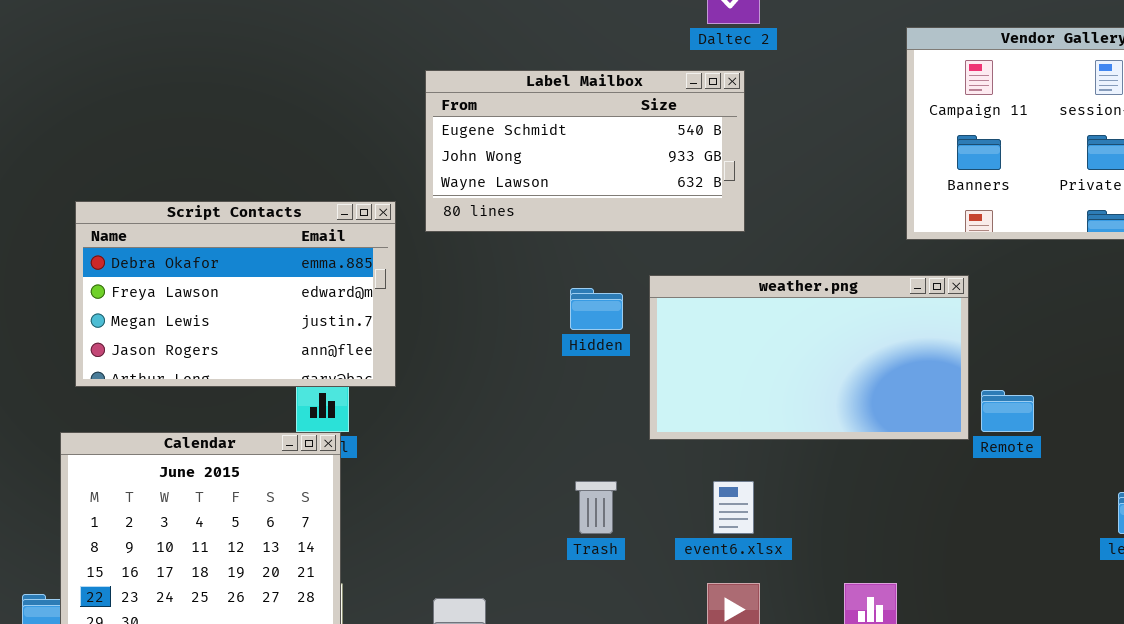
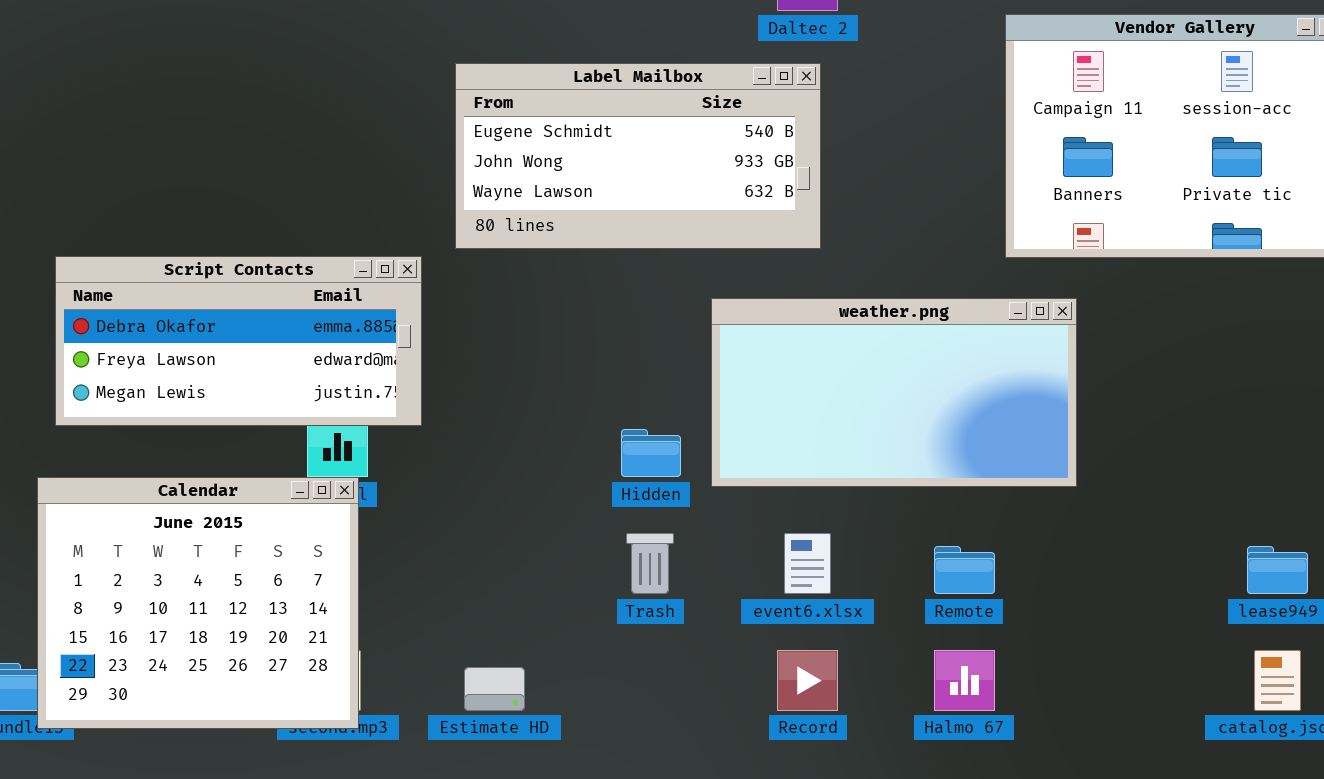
Script Contacts: [75,201,396,387] -> [55,256,422,426], resized
Hidden: [570,288,623,330] -> [621,429,681,477], moved
Remote: [981,390,1034,432] -> [934,546,995,594], moved

